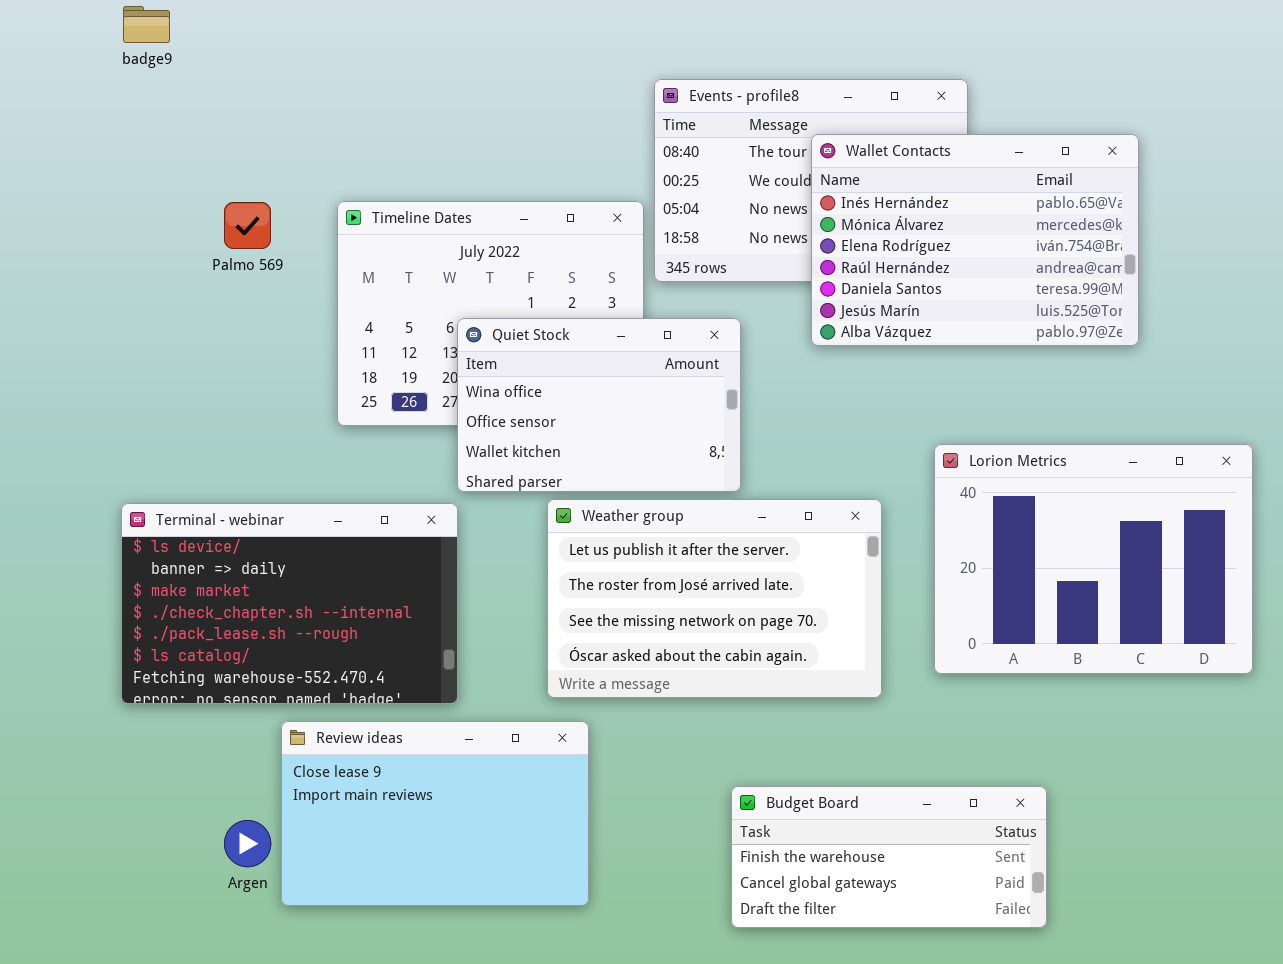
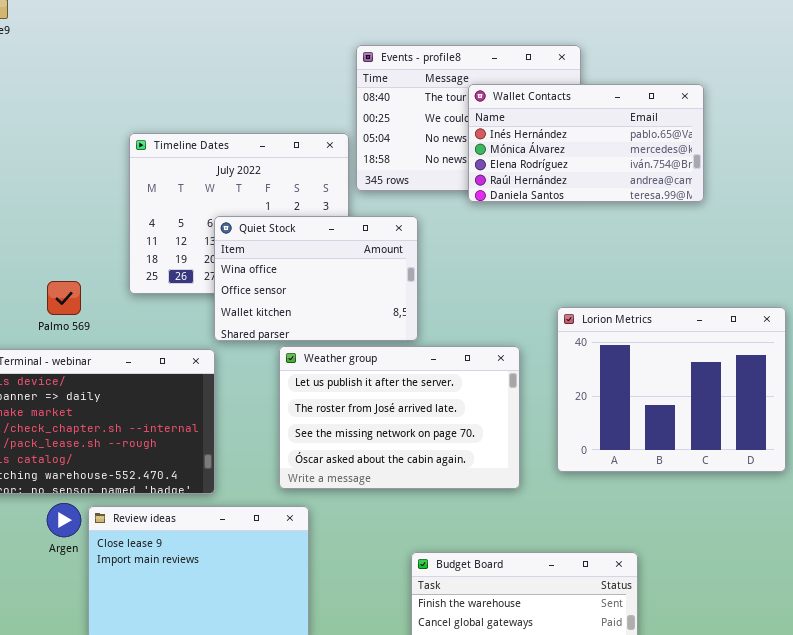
Wallet Contacts: [811,134,1139,346] -> [468,84,704,202], resized
Palmo 569: [224,202,271,249] -> [47,281,81,315], moved
Argen: [224,820,271,867] -> [47,503,81,537], moved

